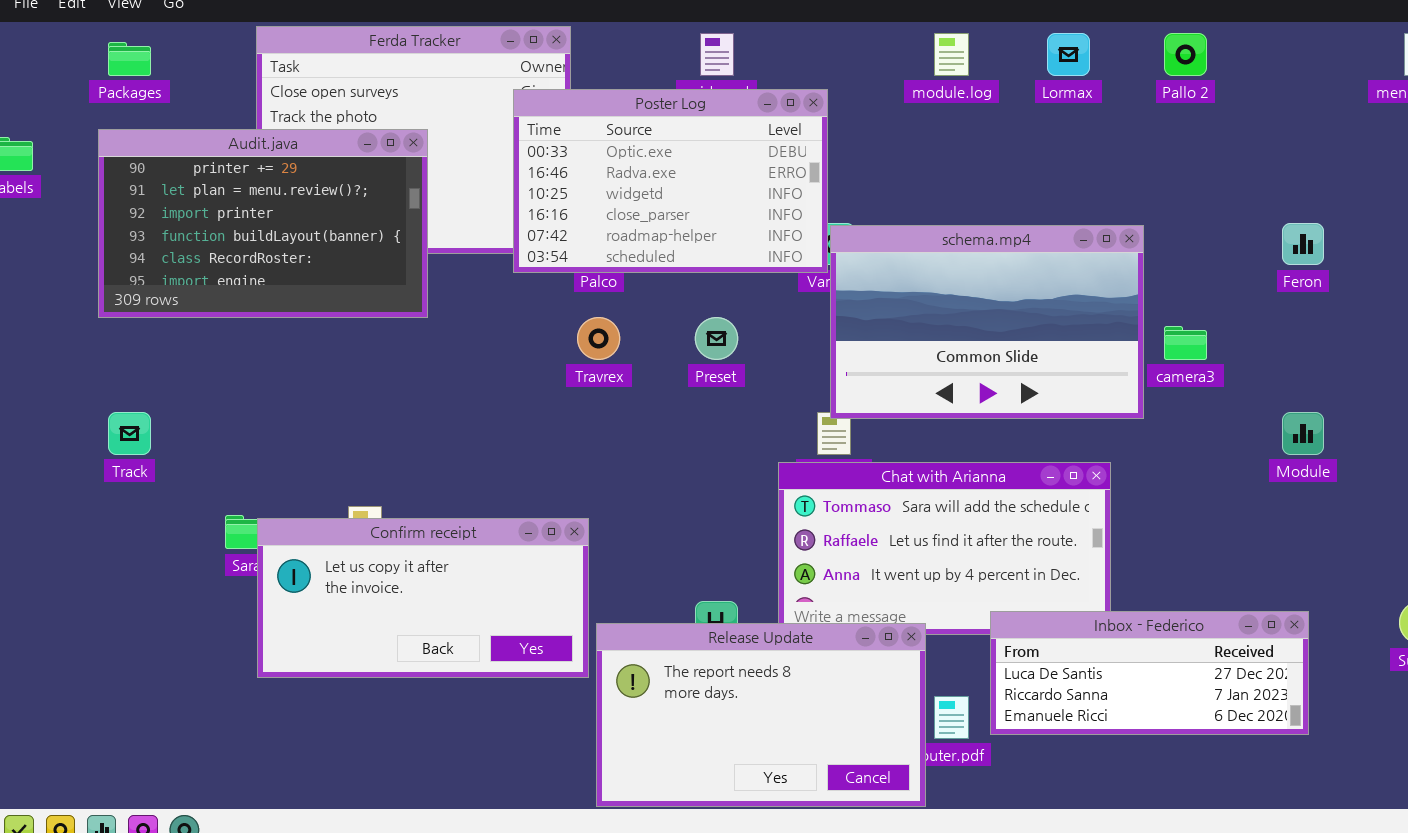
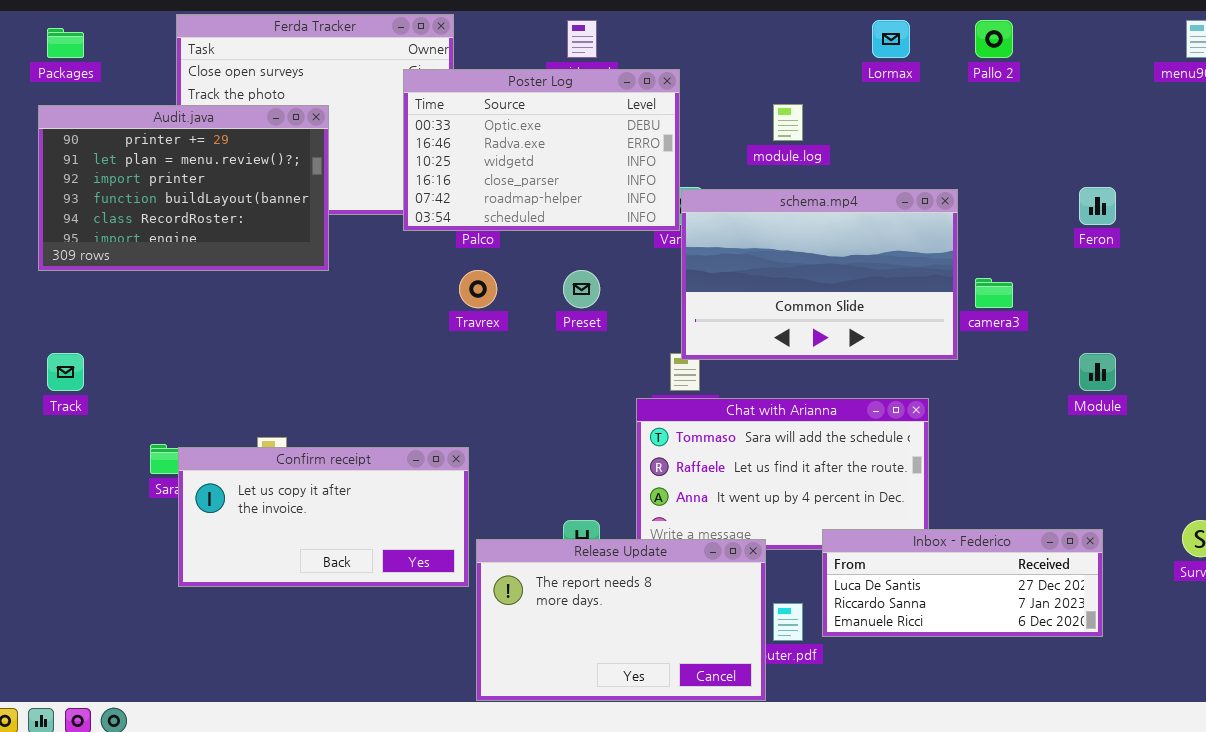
module.log: [934,33,969,76] -> [773,104,803,141], moved

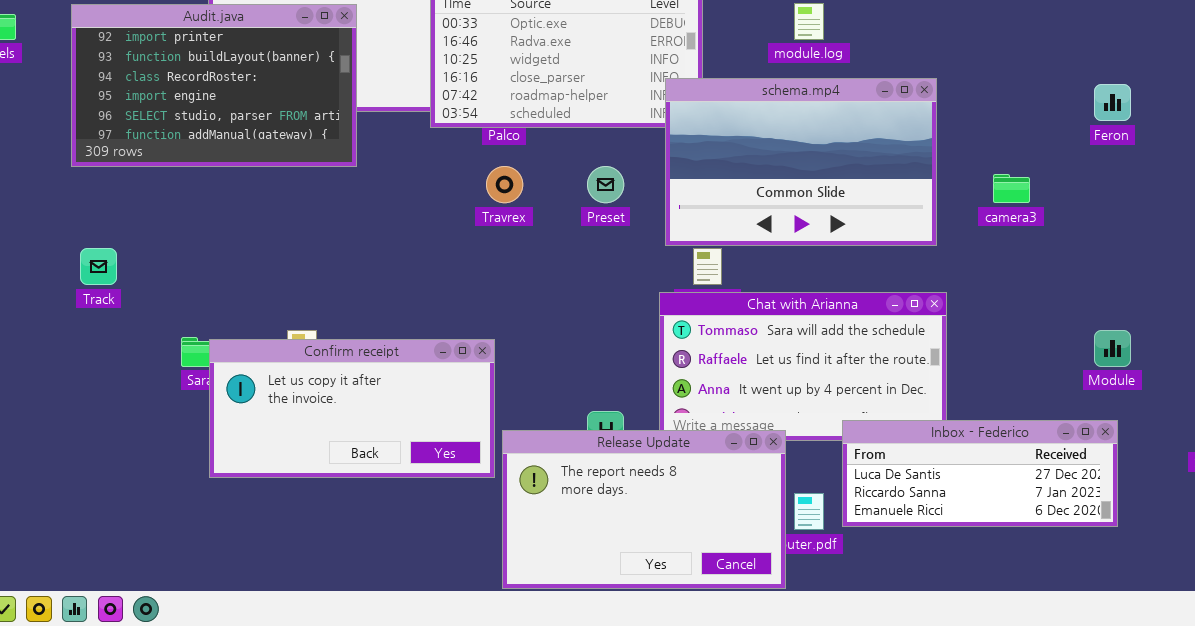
Audit.java: [38,105,329,271] -> [71,4,357,167], scrolled down 2 rows
schema.mp4: [681,189,958,360] -> [665,78,937,246], moved
Module: [1079,353,1116,391] -> [1094,330,1131,367], moved

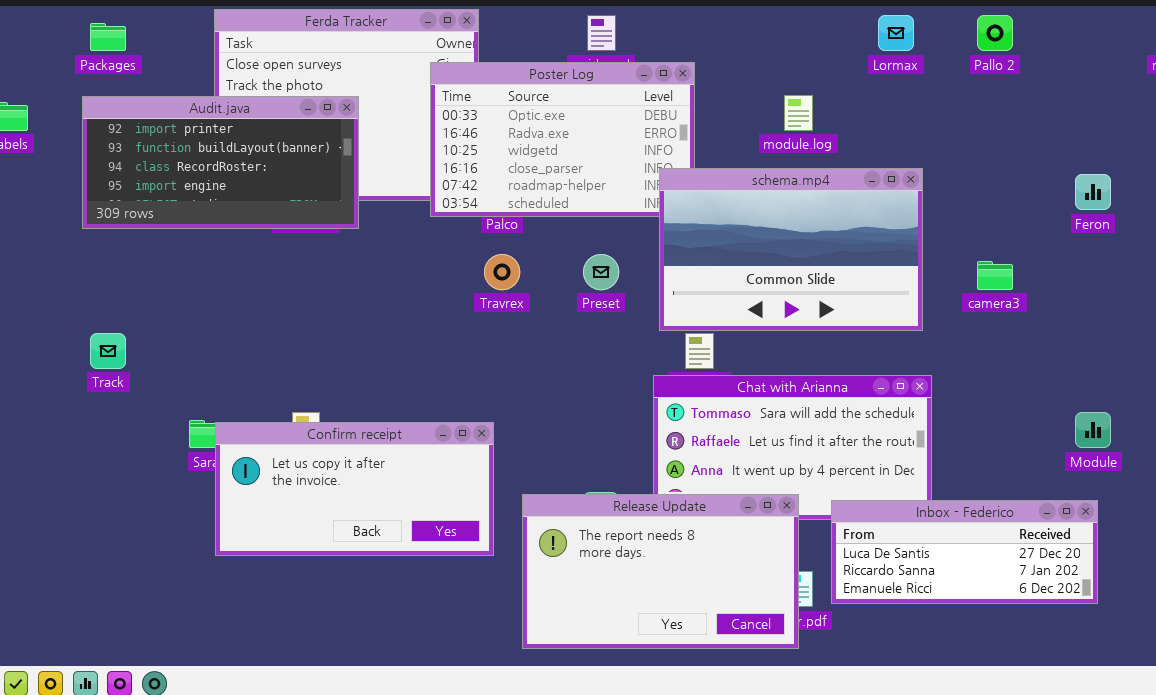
Audit.java: [71,4,357,167] -> [82,96,359,229], resized
Release Update: [502,430,786,589] -> [522,494,799,649], moved

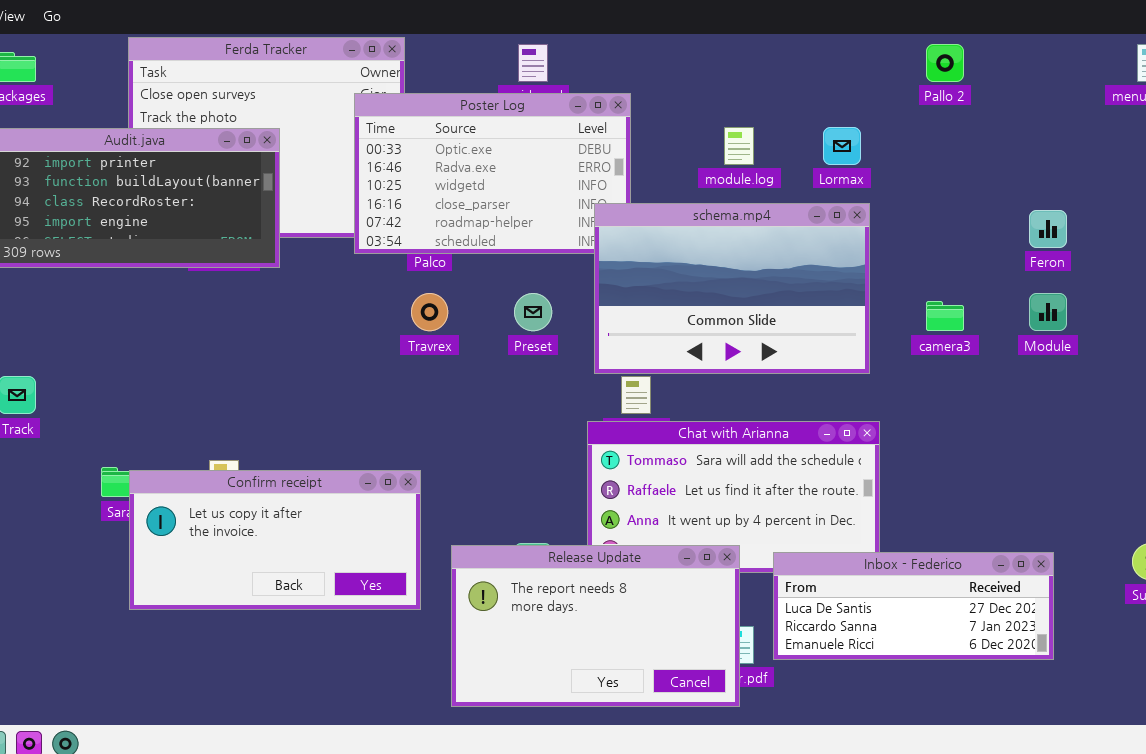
Lormax: [878,15,914,51] -> [823,127,861,165], moved
Module: [1075,412,1111,448] -> [1029,293,1067,331], moved

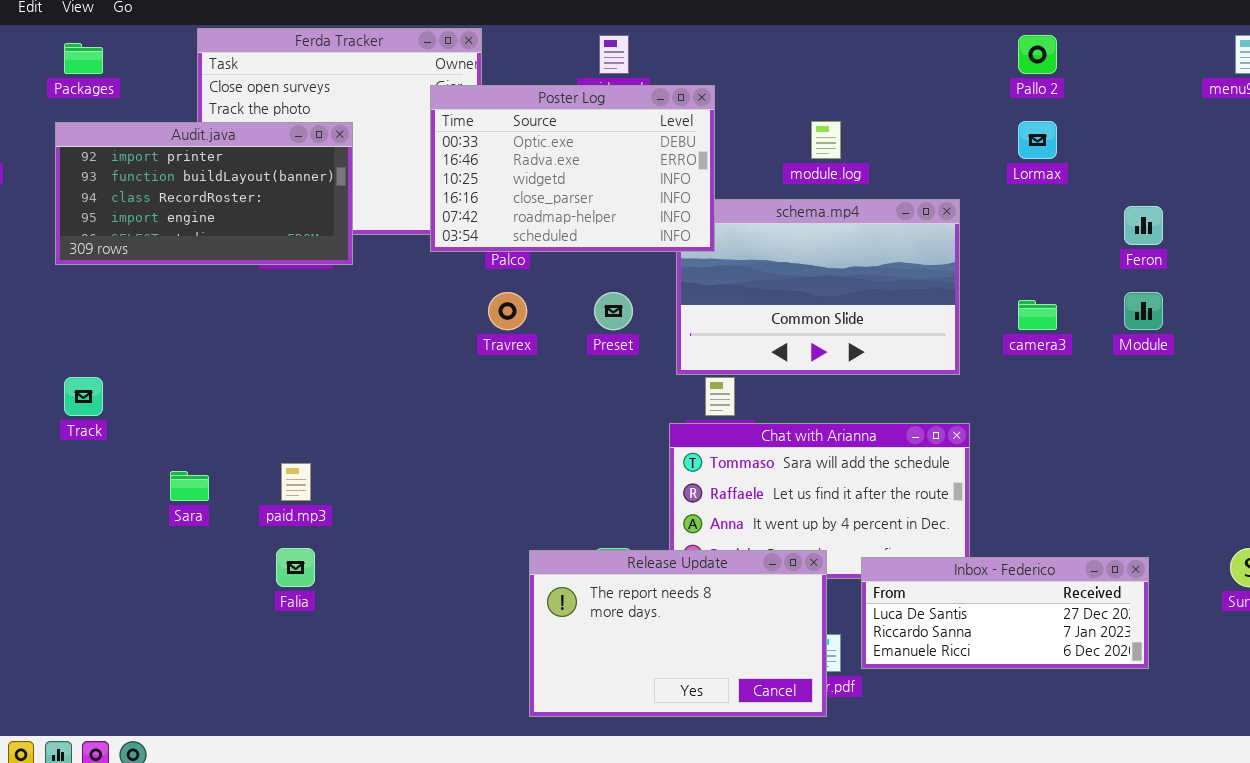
Poster Log: [354,93,631,254] -> [430,85,715,252], raised
Lormax: [823,127,861,165] -> [1018,121,1057,159], moved
Confirm receipt: [129,470,421,610] -> none, closed

